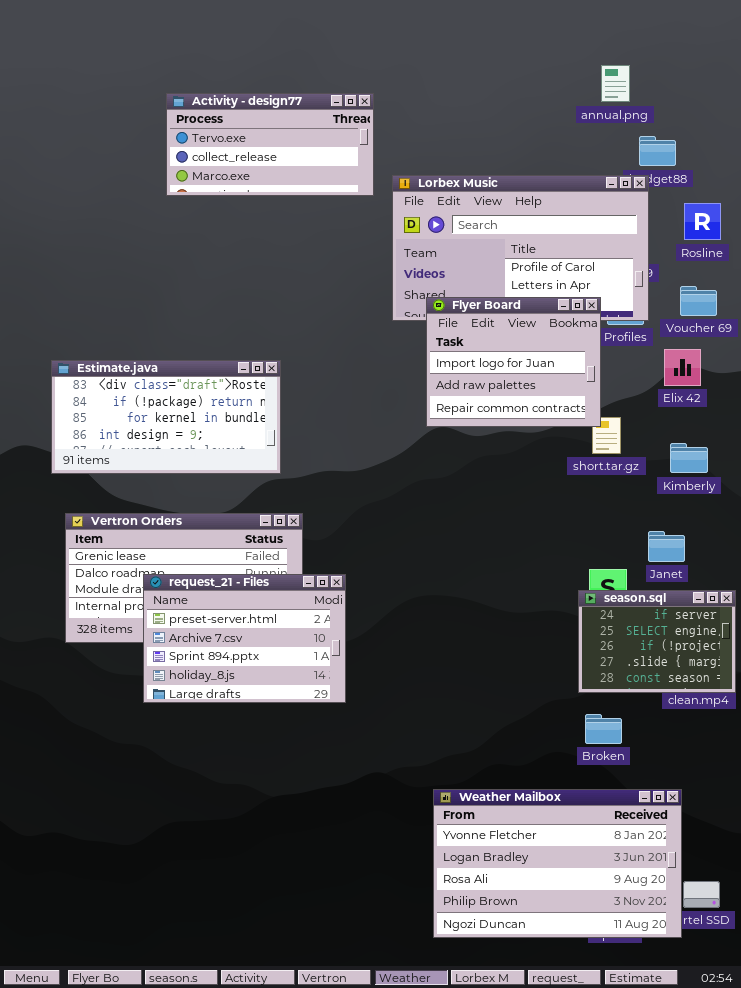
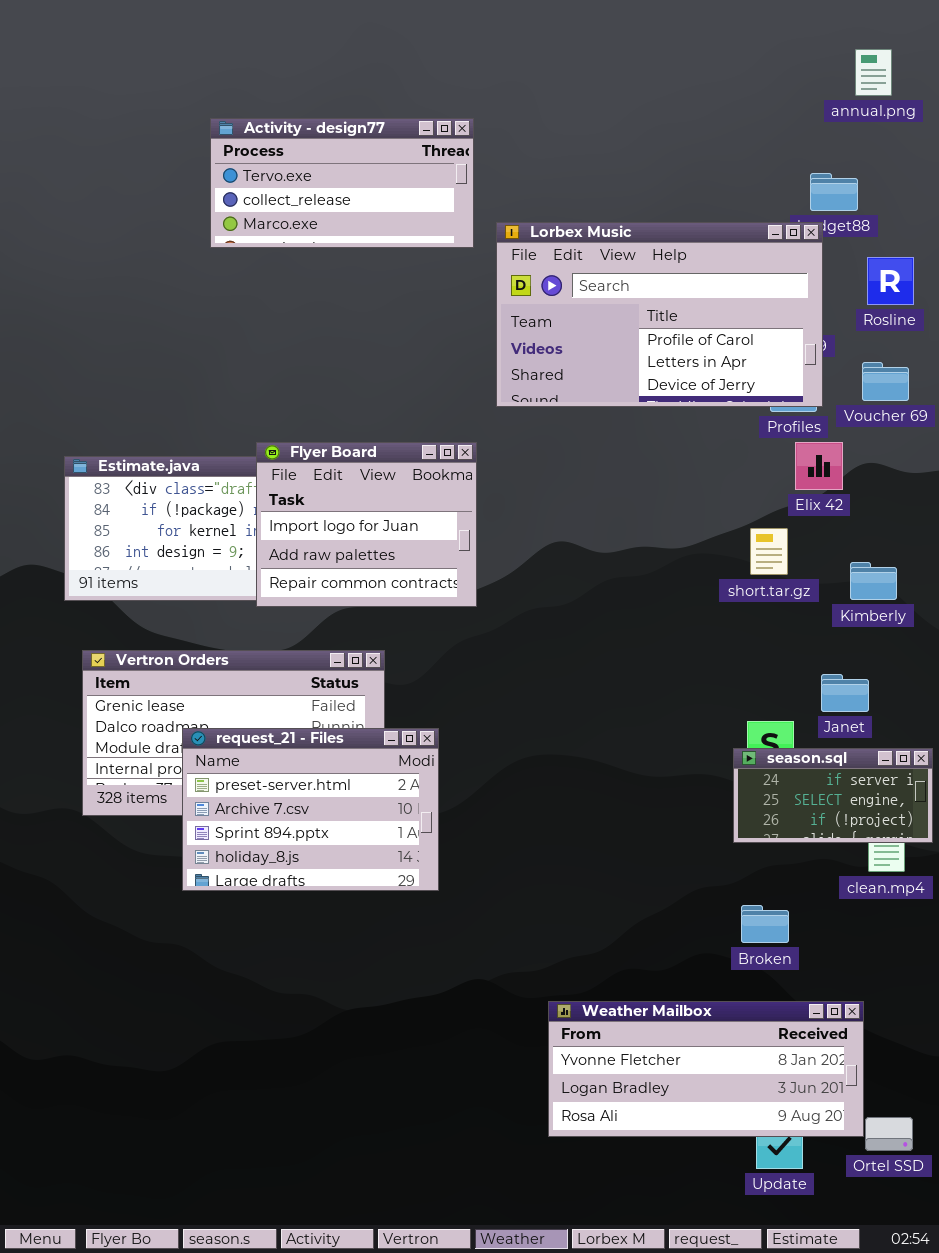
annual.png: [601,65,630,102] -> [855,49,892,96], moved
Flyer Board: [426,297,601,427] -> [256,442,477,607], moved
Elix 42: [664,349,701,386] -> [795,442,843,490], moved
season.sql: [578,590,736,693] -> [733,748,933,843], resized
Weather Mailbox: [433,789,682,938] -> [548,1001,864,1137], resized

